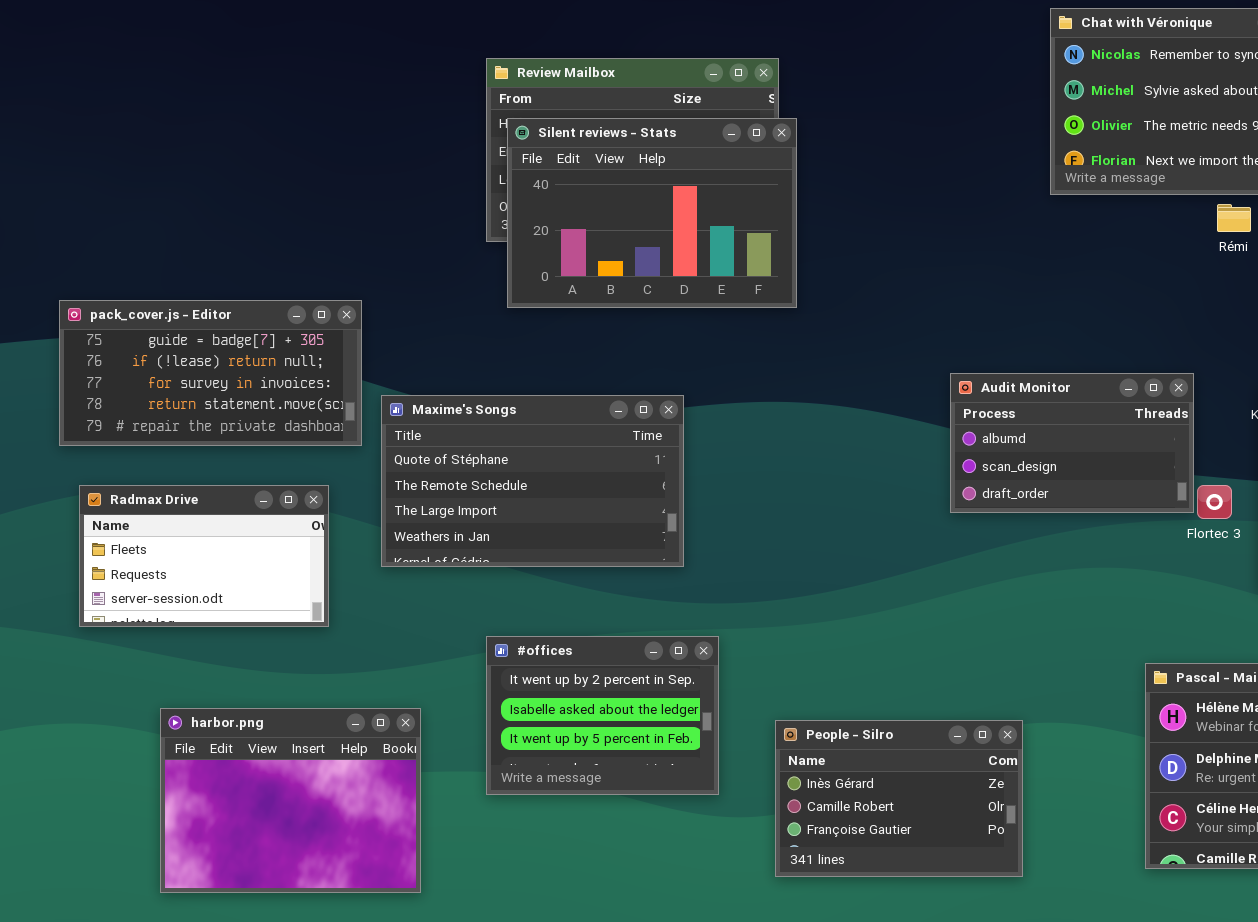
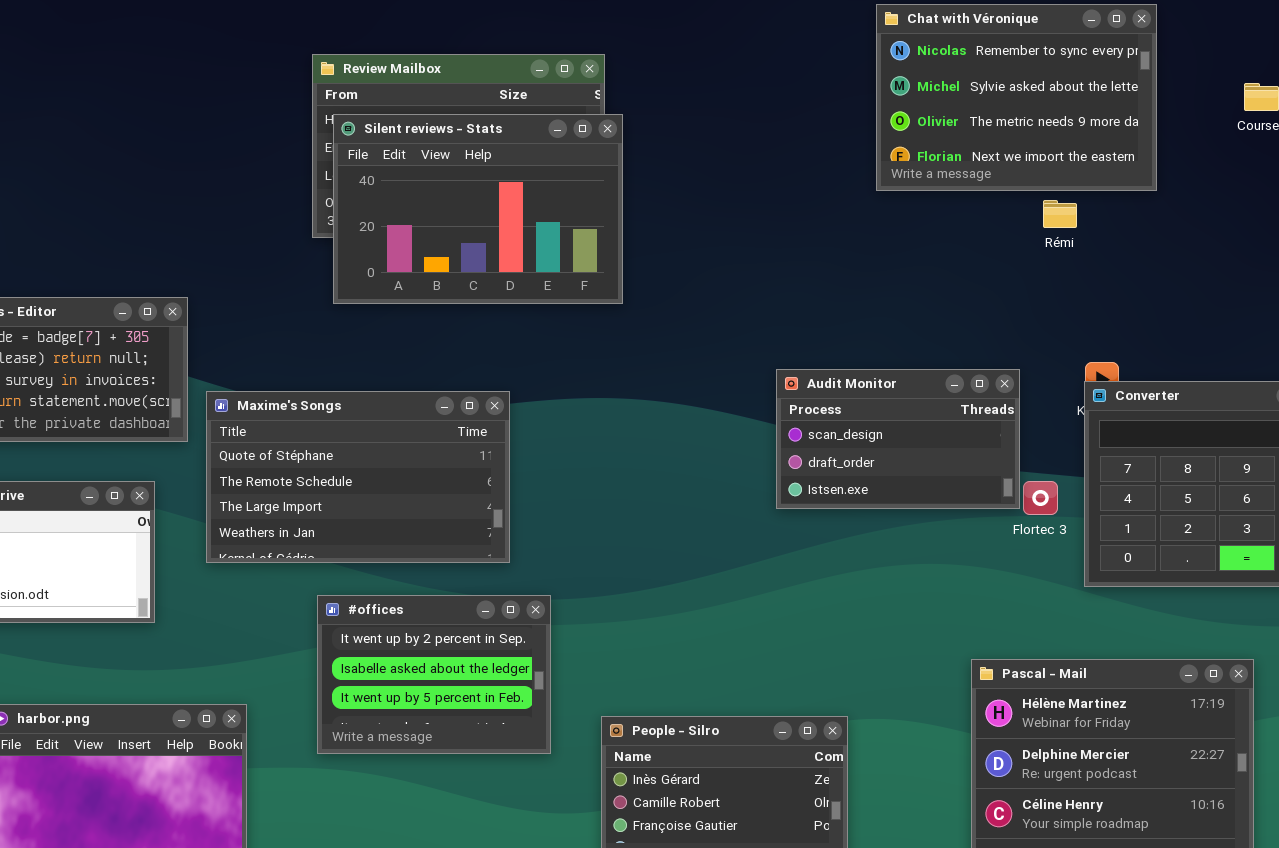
Audit Monitor: [950,373,1194,513] -> [776,369,1020,509], scrolled down 1 row
#offices: [486,636,719,795] -> [317,595,551,754], moved

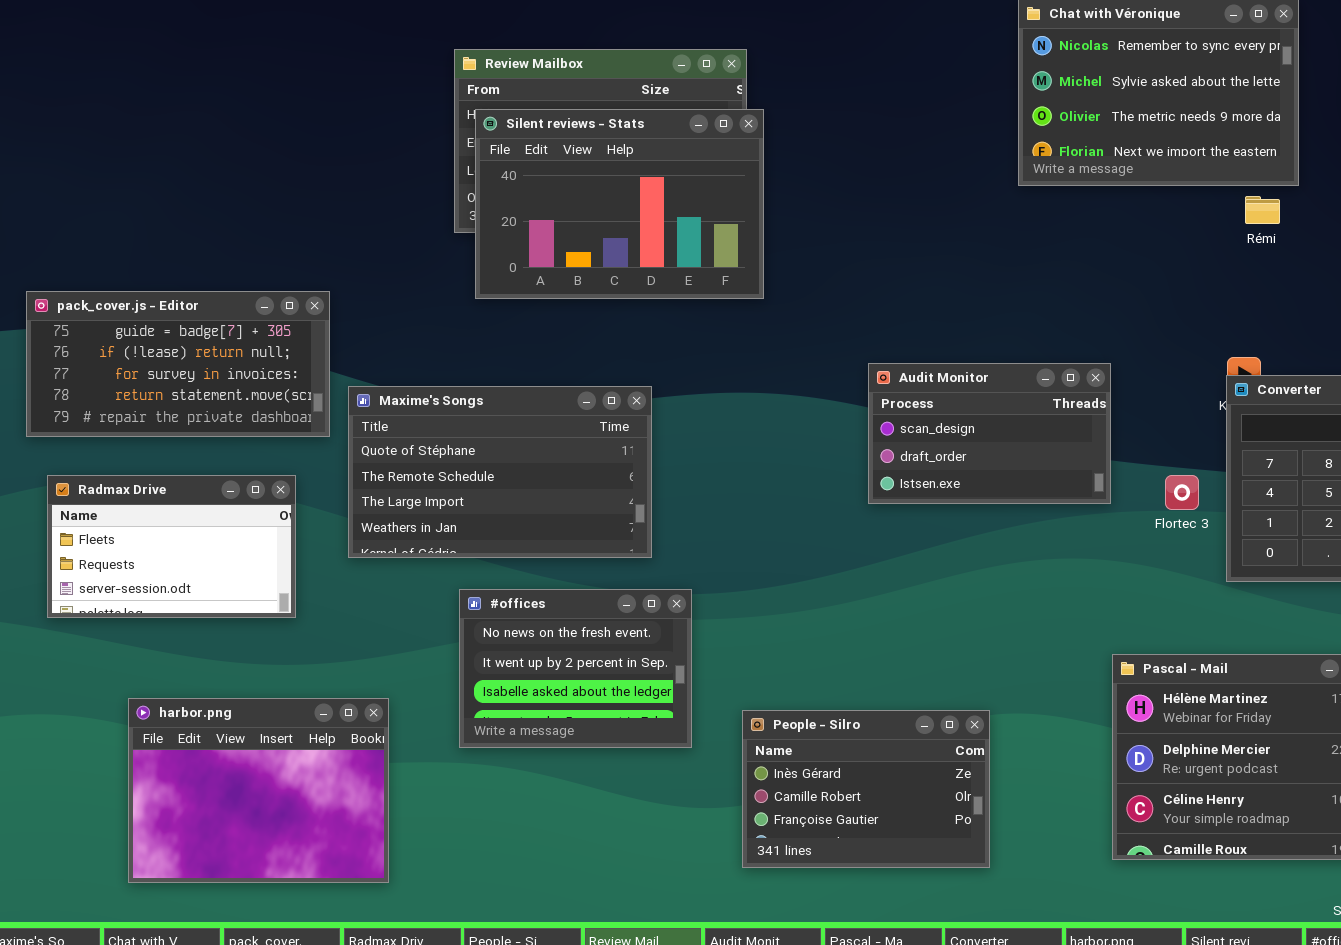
Rémi: [1043,200,1077,228] -> [1245,196,1280,224], moved
Audit Monitor: [776,369,1020,509] -> [868,363,1111,504], moved
#offices: [317,595,551,754] -> [459,589,692,748], scrolled up 1 row

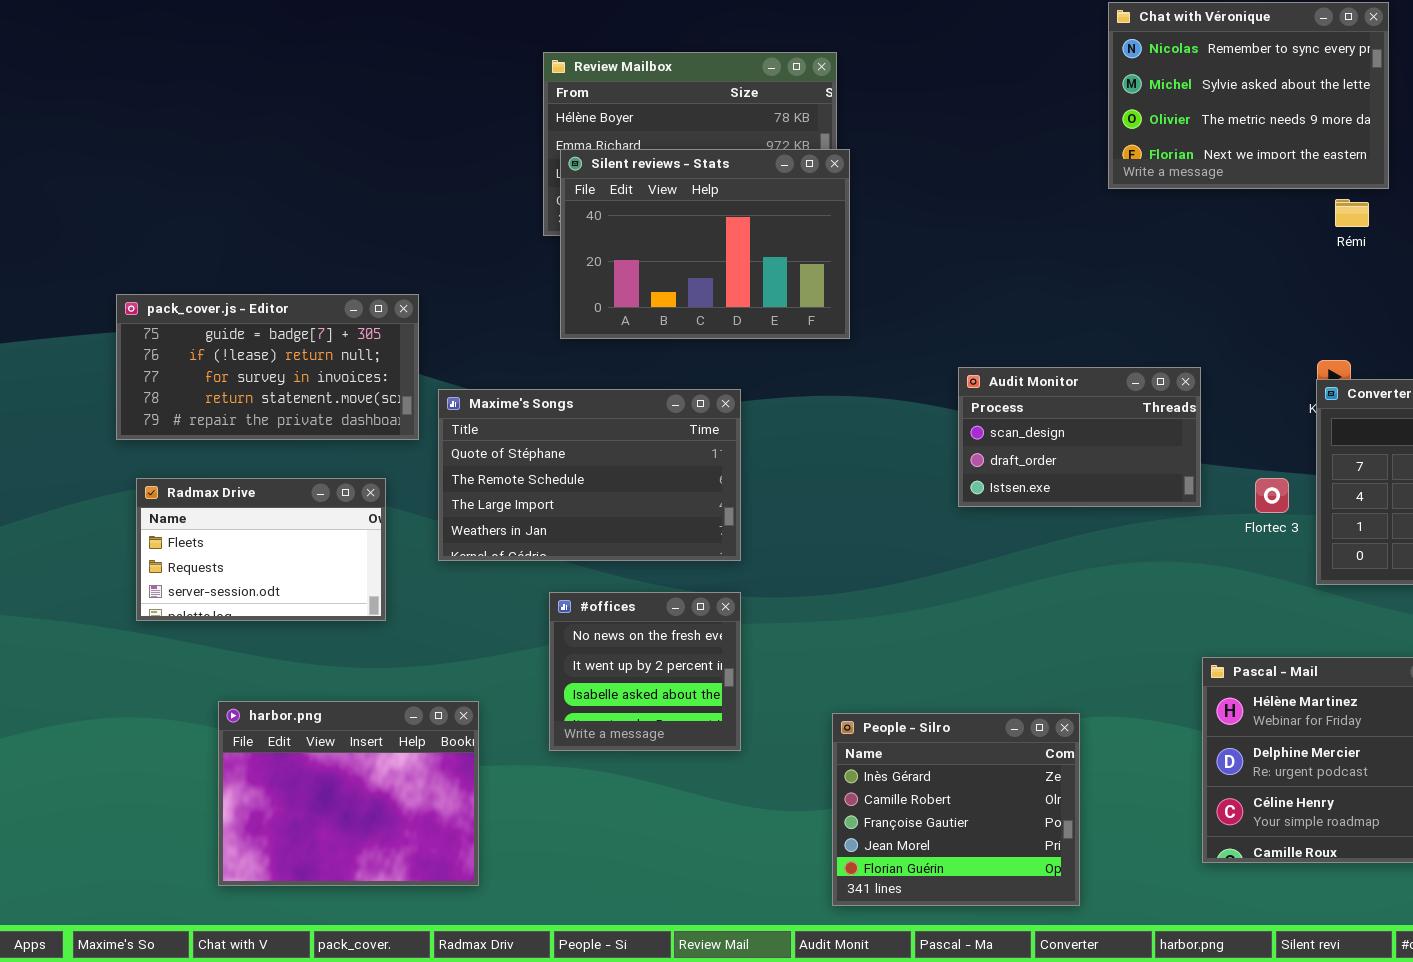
Silent reviews - Stats: [475,109,764,299] -> [560,149,850,339], moved
#offices: [459,589,692,748] -> [549,592,741,751], resized
People - Silro: [742,710,990,868] -> [832,713,1080,906], resized

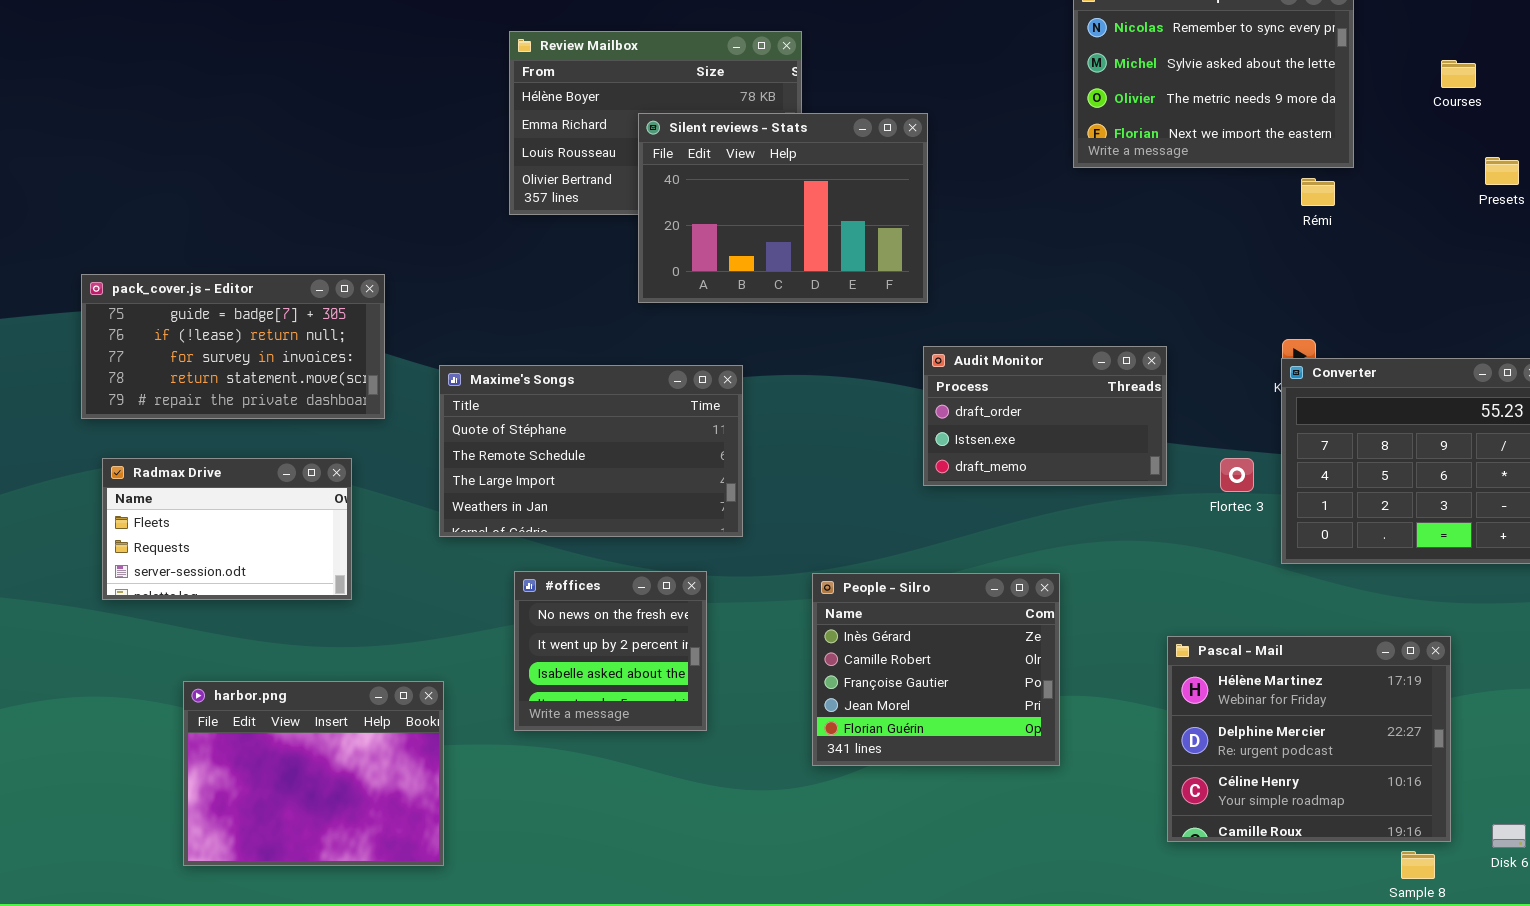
Silent reviews - Stats: [560,149,850,339] -> [638,113,928,303], moved
Audit Monitor: [958,367,1201,507] -> [923,346,1167,486], scrolled down 1 row
Maxime's Songs: [438,389,741,561] -> [439,365,743,537], moved
People - Silro: [832,713,1080,906] -> [812,573,1060,766], moved

